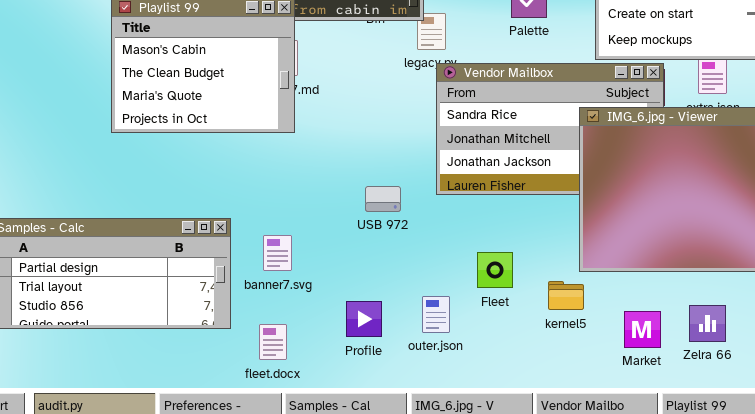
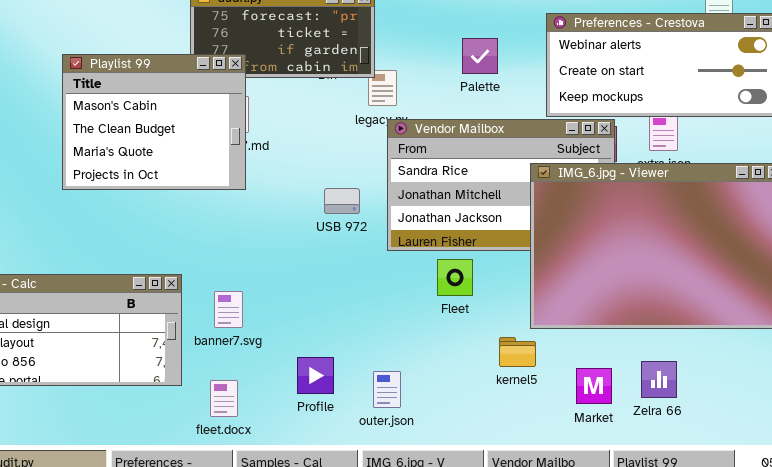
USB 972: [365,186,401,212] -> [324,188,360,214], moved
Fleet: [477,252,513,288] -> [437,259,473,296], moved
outer.json: [422,296,450,333] -> [373,371,401,408], moved

